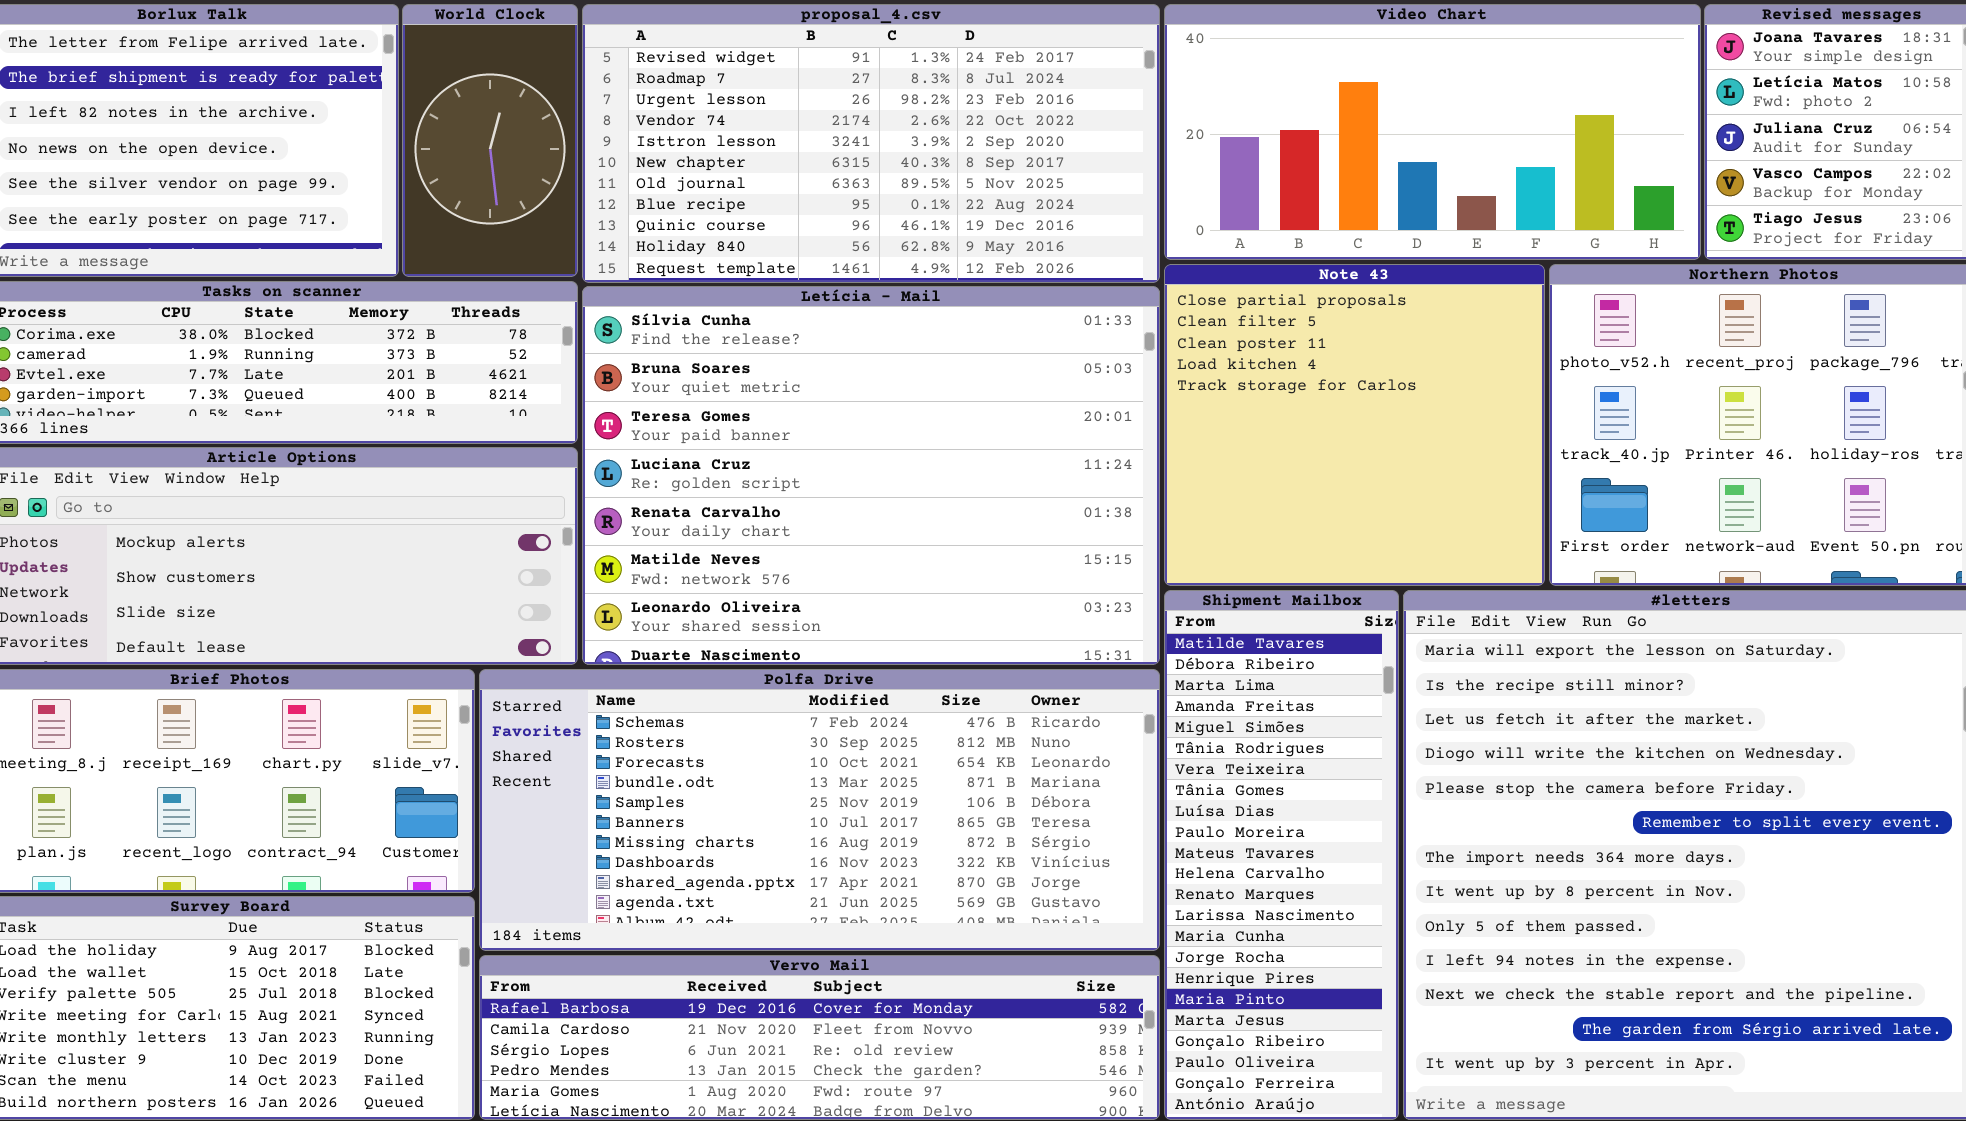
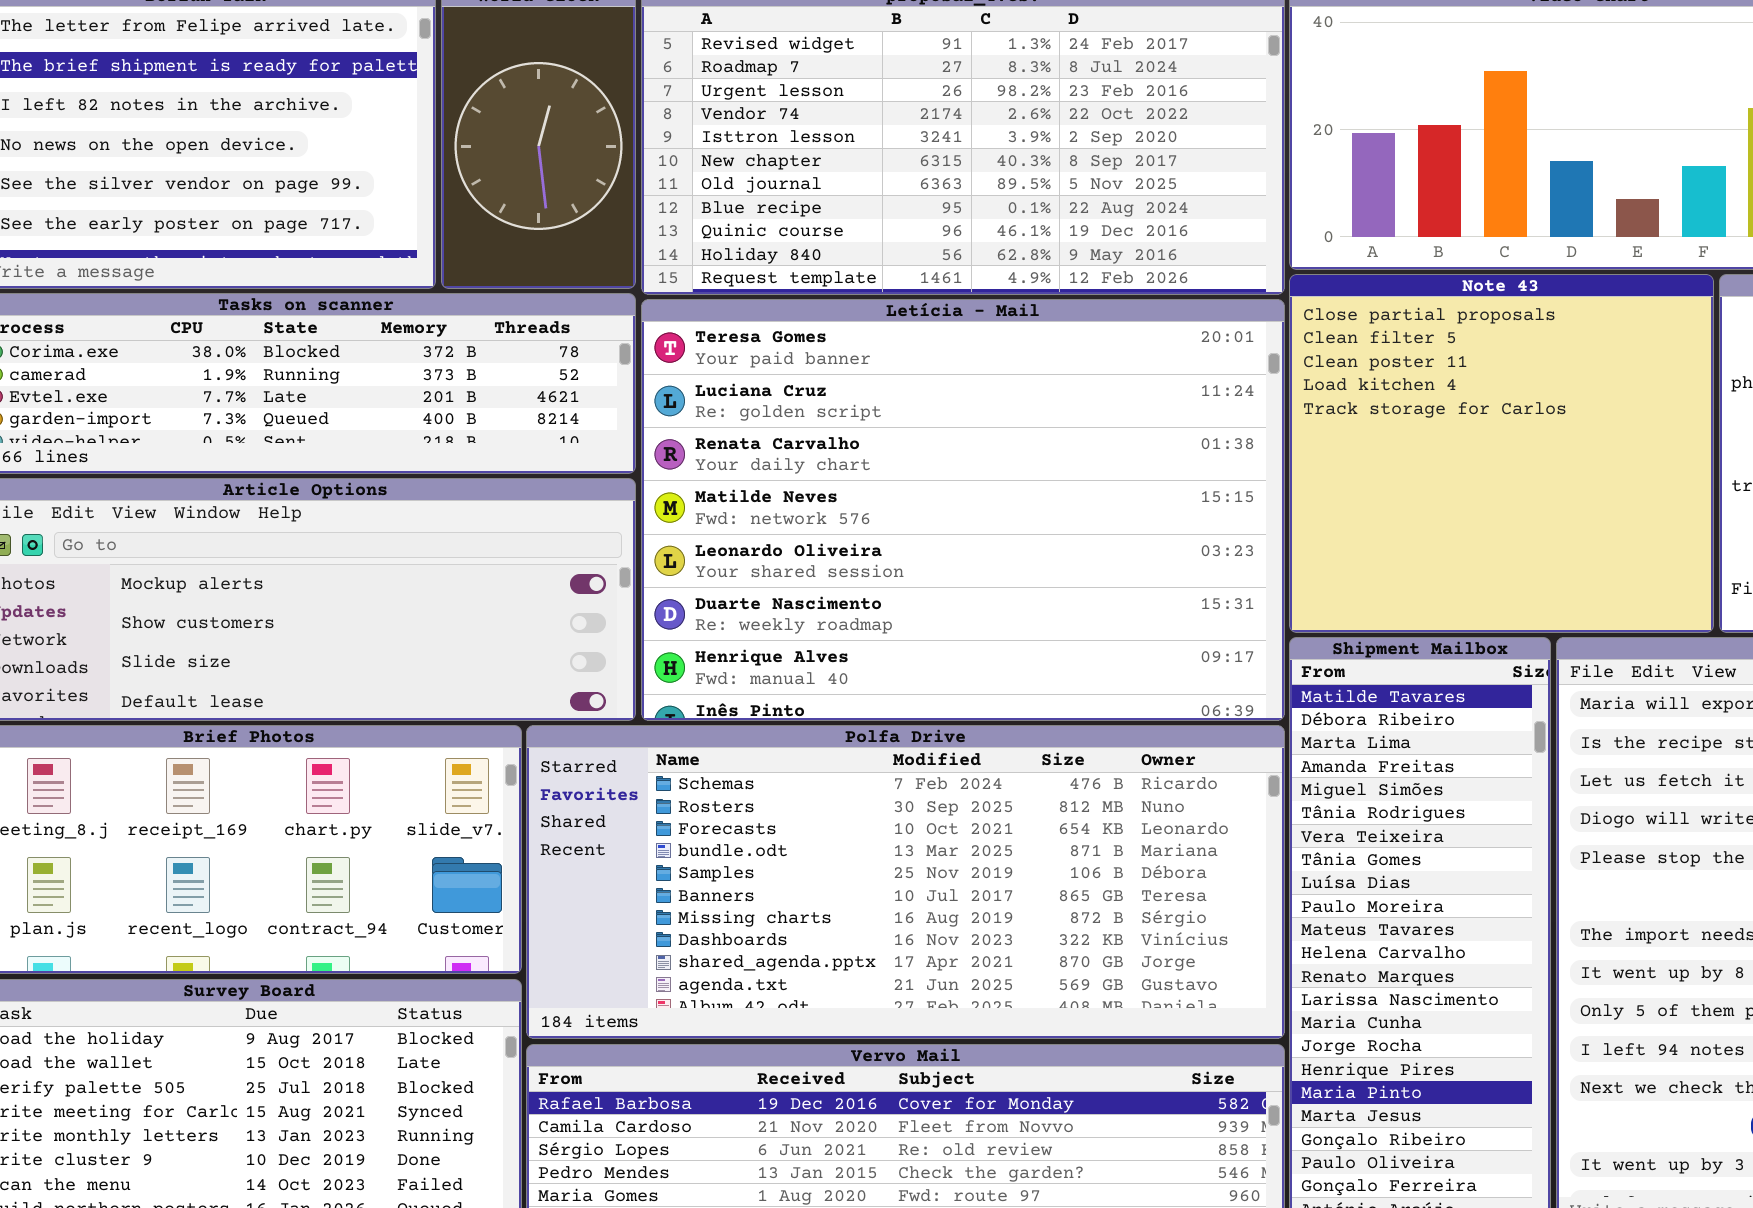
Letícia - Mail: [582,286,1160,665] -> [641,299,1285,721], scrolled down 2 rows

